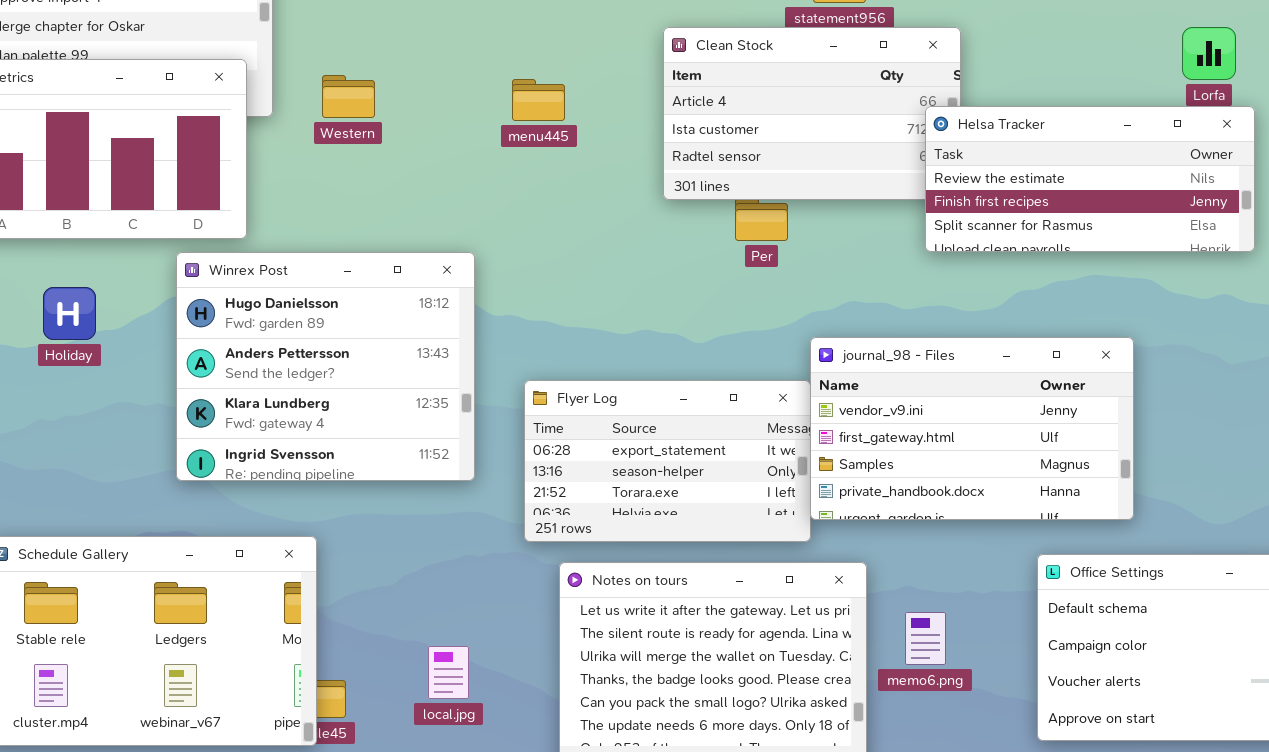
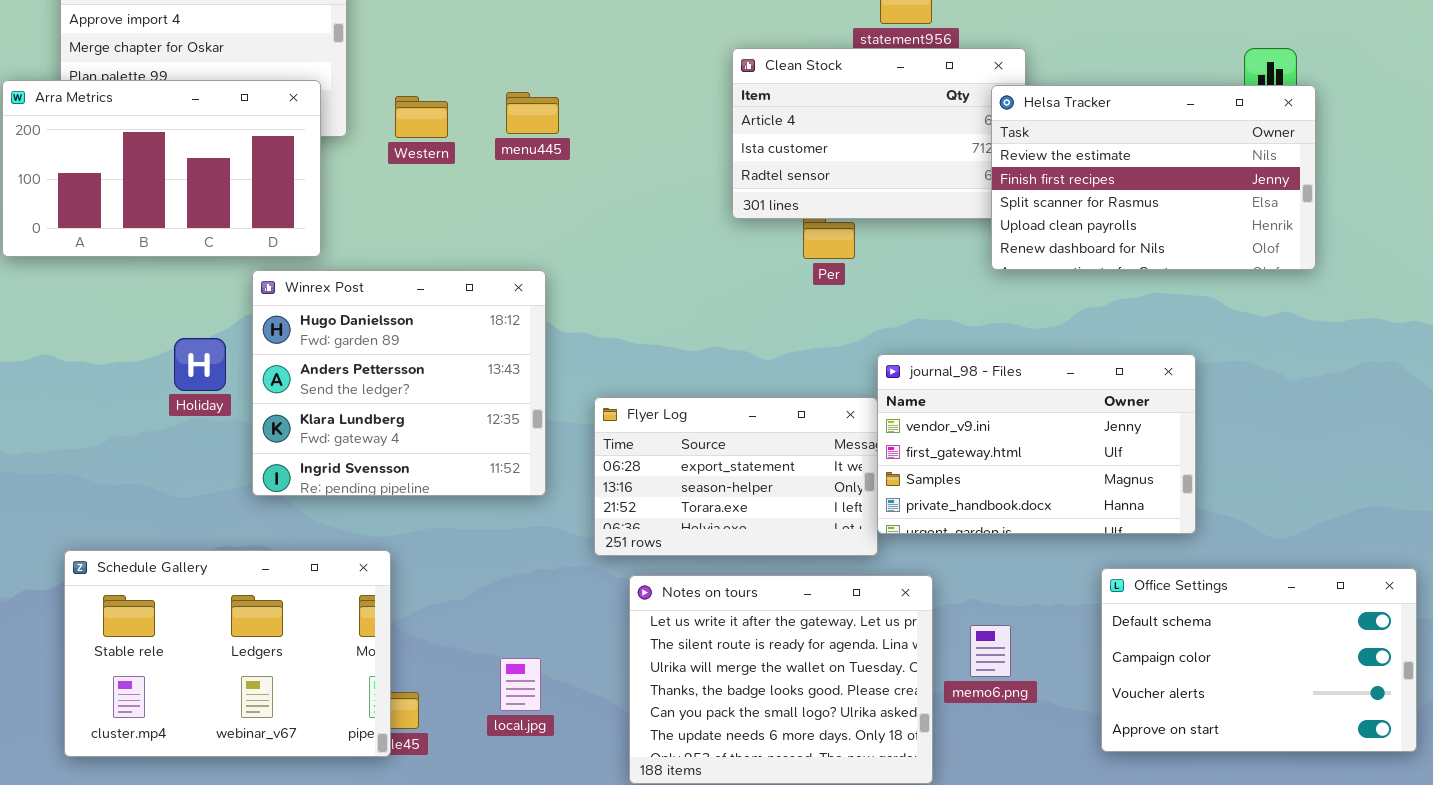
menu445: [512,79,565,121] -> [506,92,559,134], moved
Helsa Tracker: [925,106,1255,252] -> [991,85,1316,270], resized
Holiday: [43,287,96,340] -> [174,338,226,391], moved

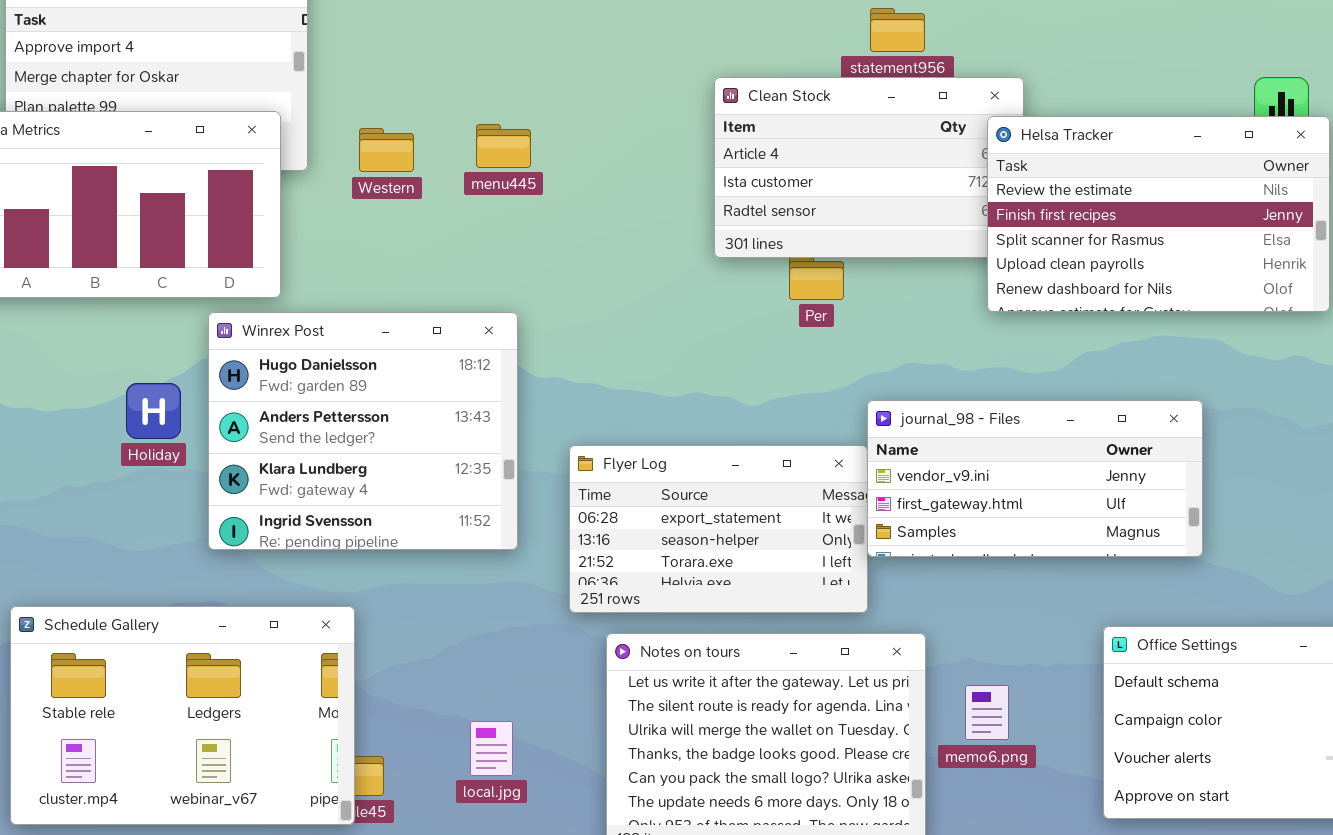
journal_98 - Files: [877,354,1196,534] -> [867,400,1203,557], resized

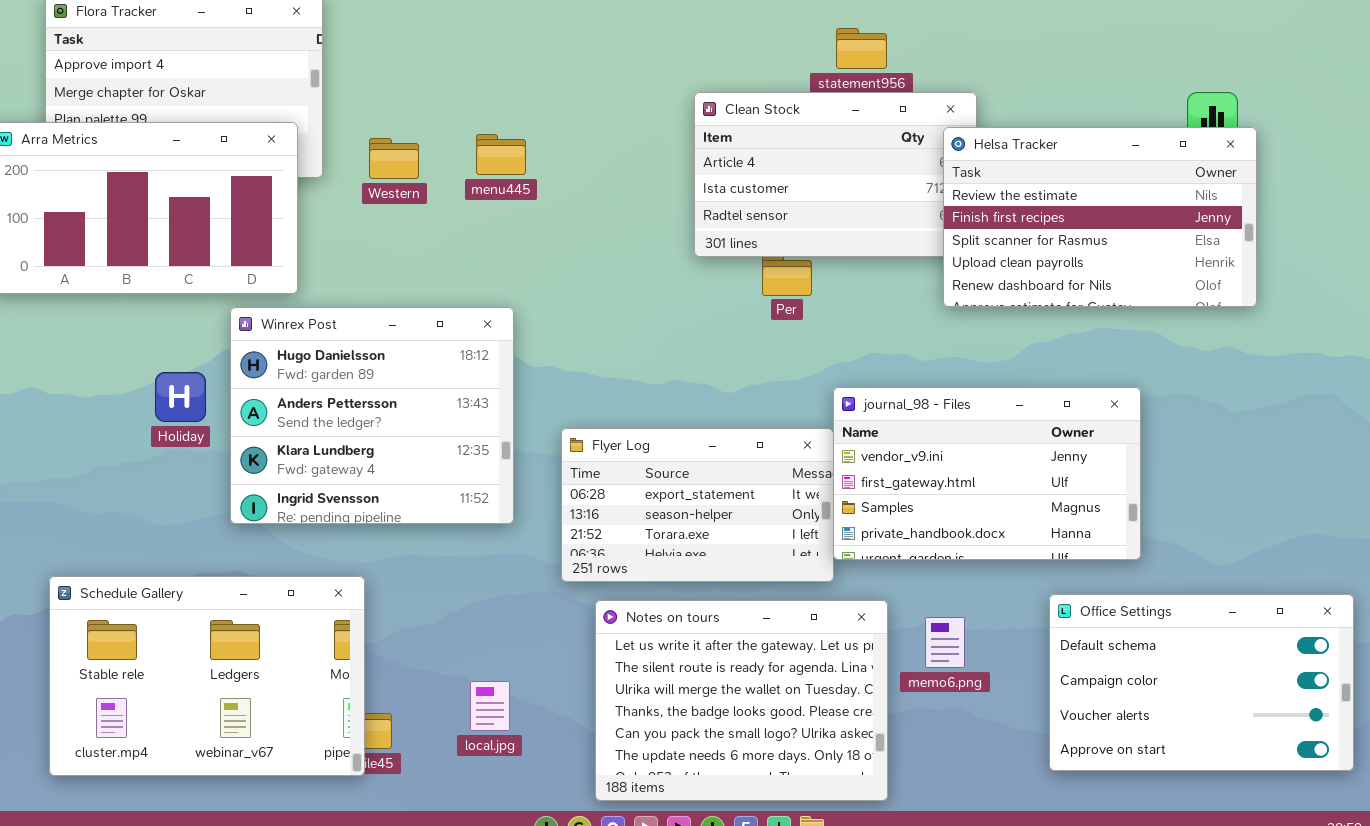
journal_98 - Files: [867,400,1203,557] -> [833,387,1141,560], resized
memo6.png: [965,685,1009,740] -> [925,617,965,668], moved

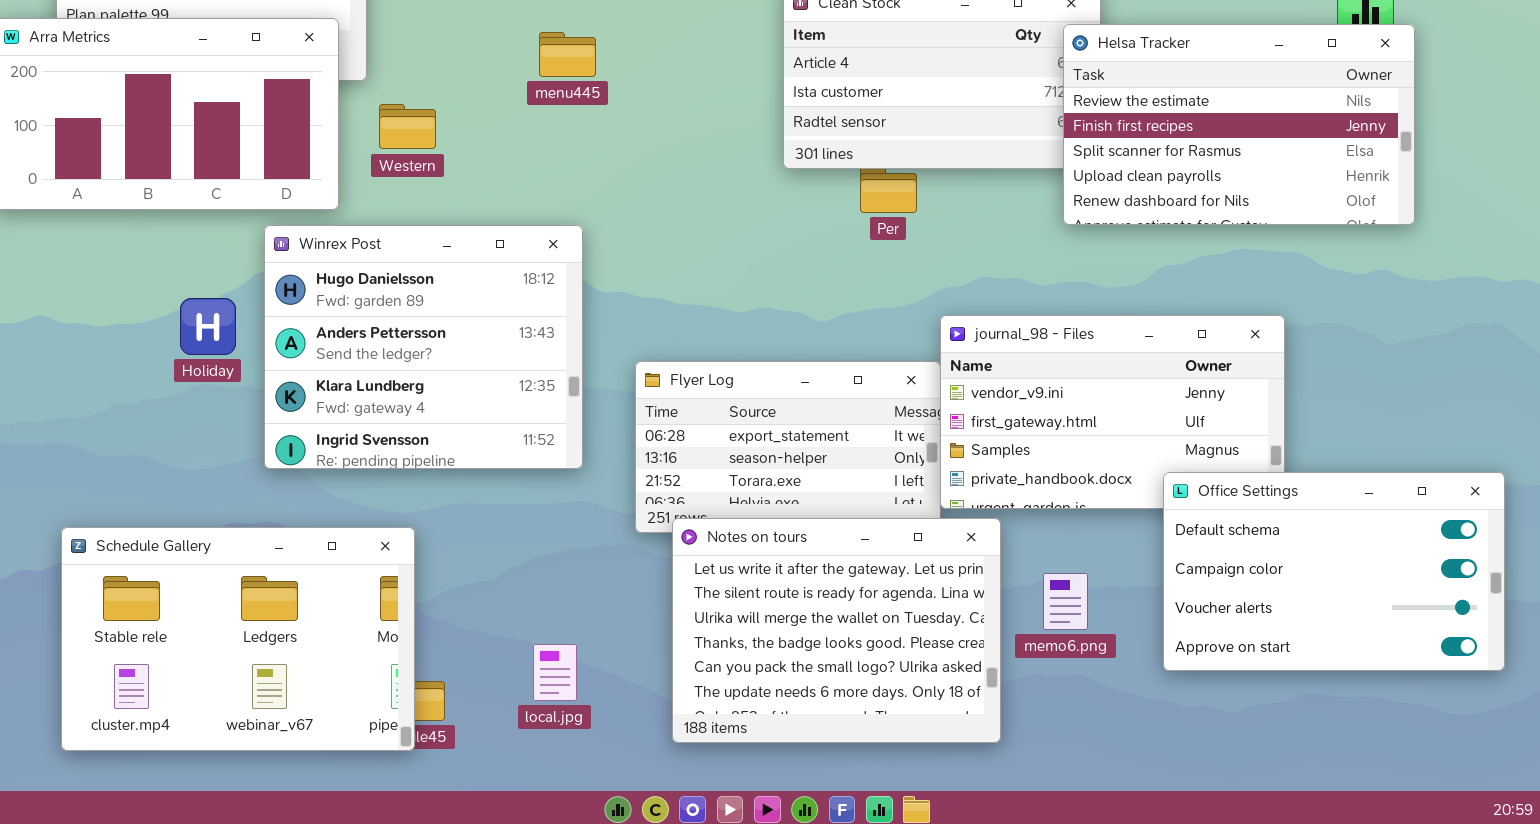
Western: [369,138,419,179] -> [379,104,436,149], moved
Office Settings: [1049,594,1354,771] -> [1163,472,1505,671], moved
Notes on tours: [595,600,888,801] -> [672,518,1001,743], moved

